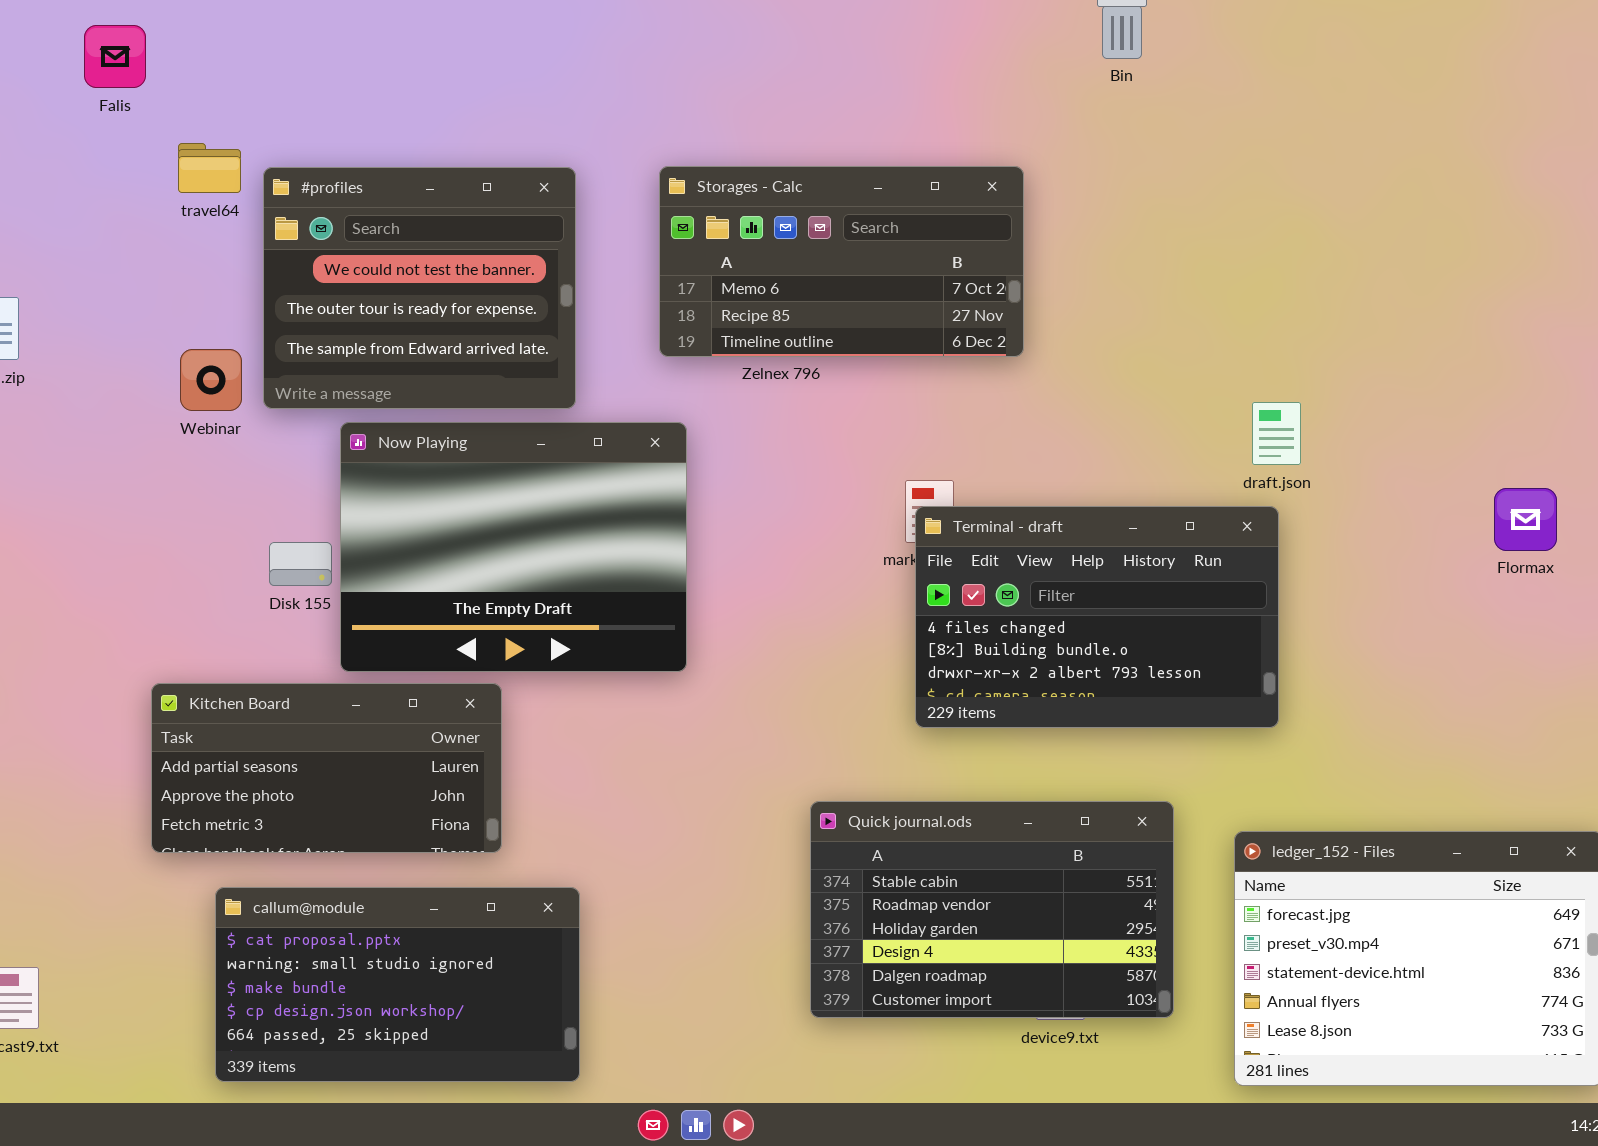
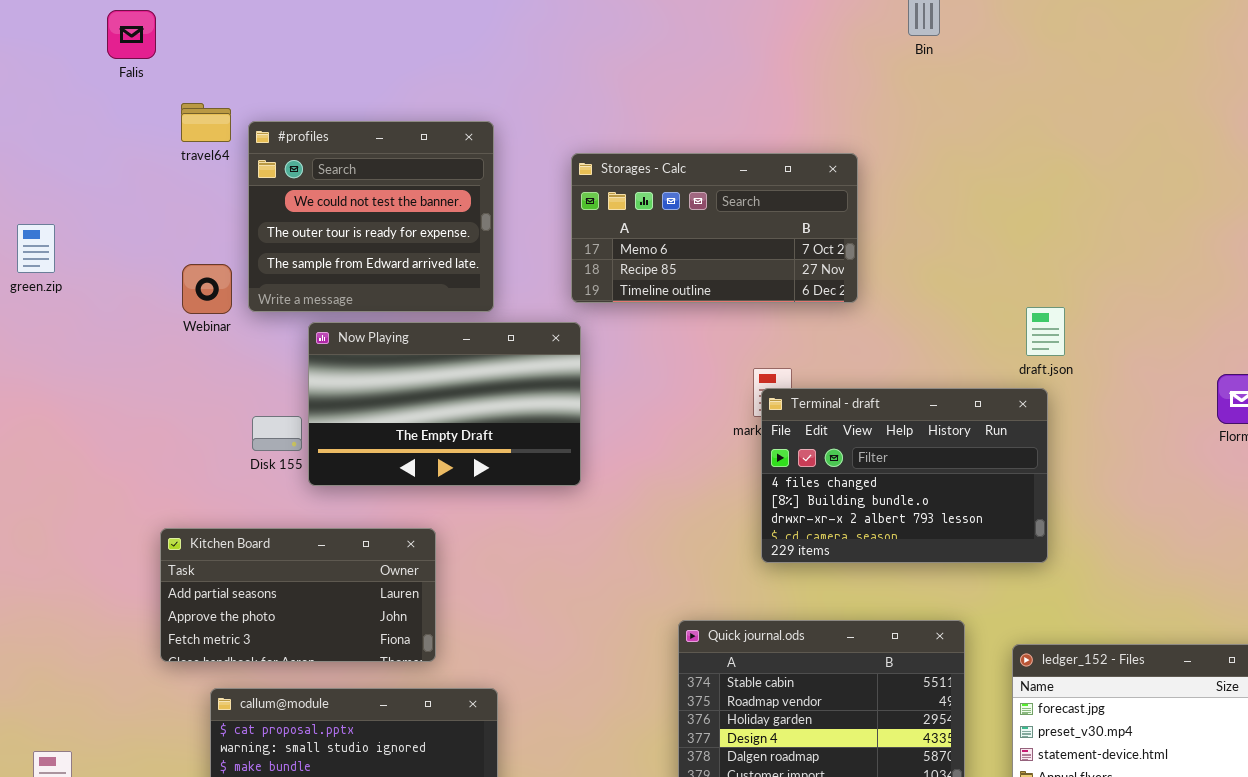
Storages - Calc: [659,166,1024,357] -> [571,153,858,303], moved
Now Playing: [340,422,687,672] -> [308,322,581,486], resized

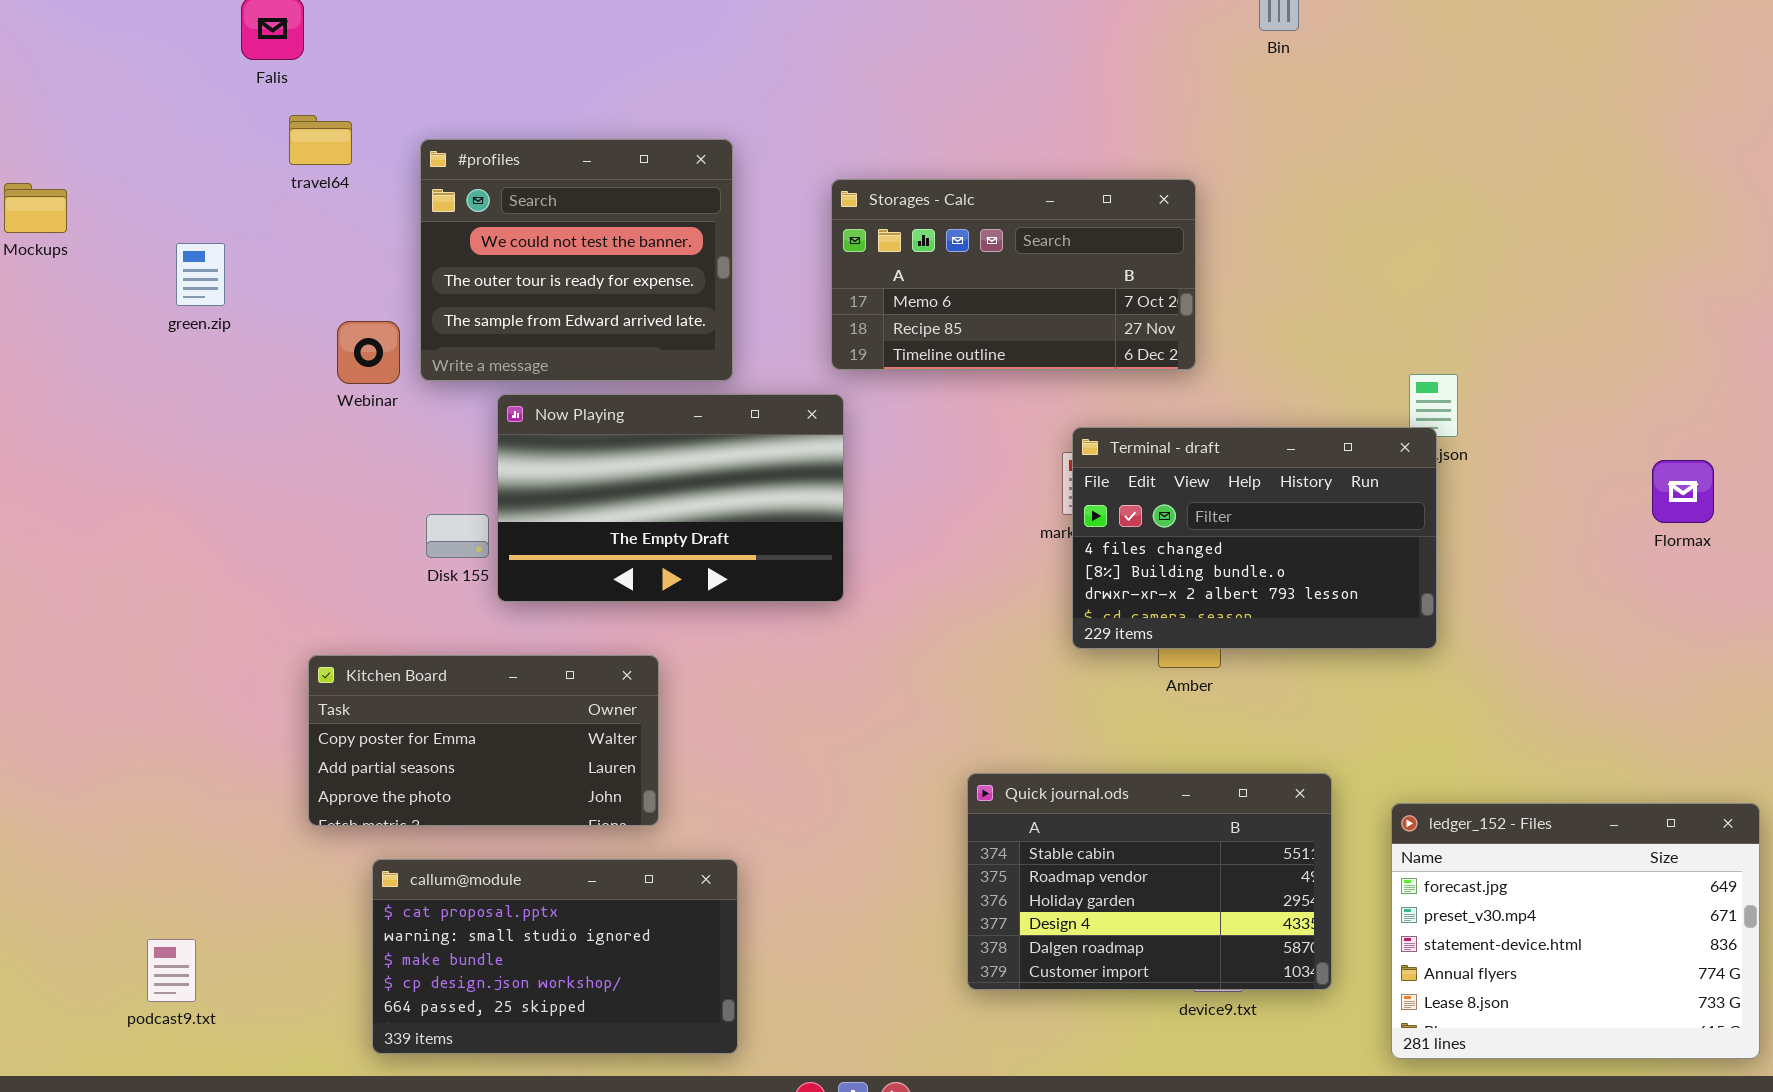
travel64: [181,103,231,142] -> [289,115,352,165], moved
green.zip: [17,224,55,273] -> [176,243,225,306], moved
Terminal - draft: [761,388,1048,563] -> [1072,427,1437,649], moved
Kitchen Board: [160,528,436,662] -> [308,655,659,826], scrolled up 1 row

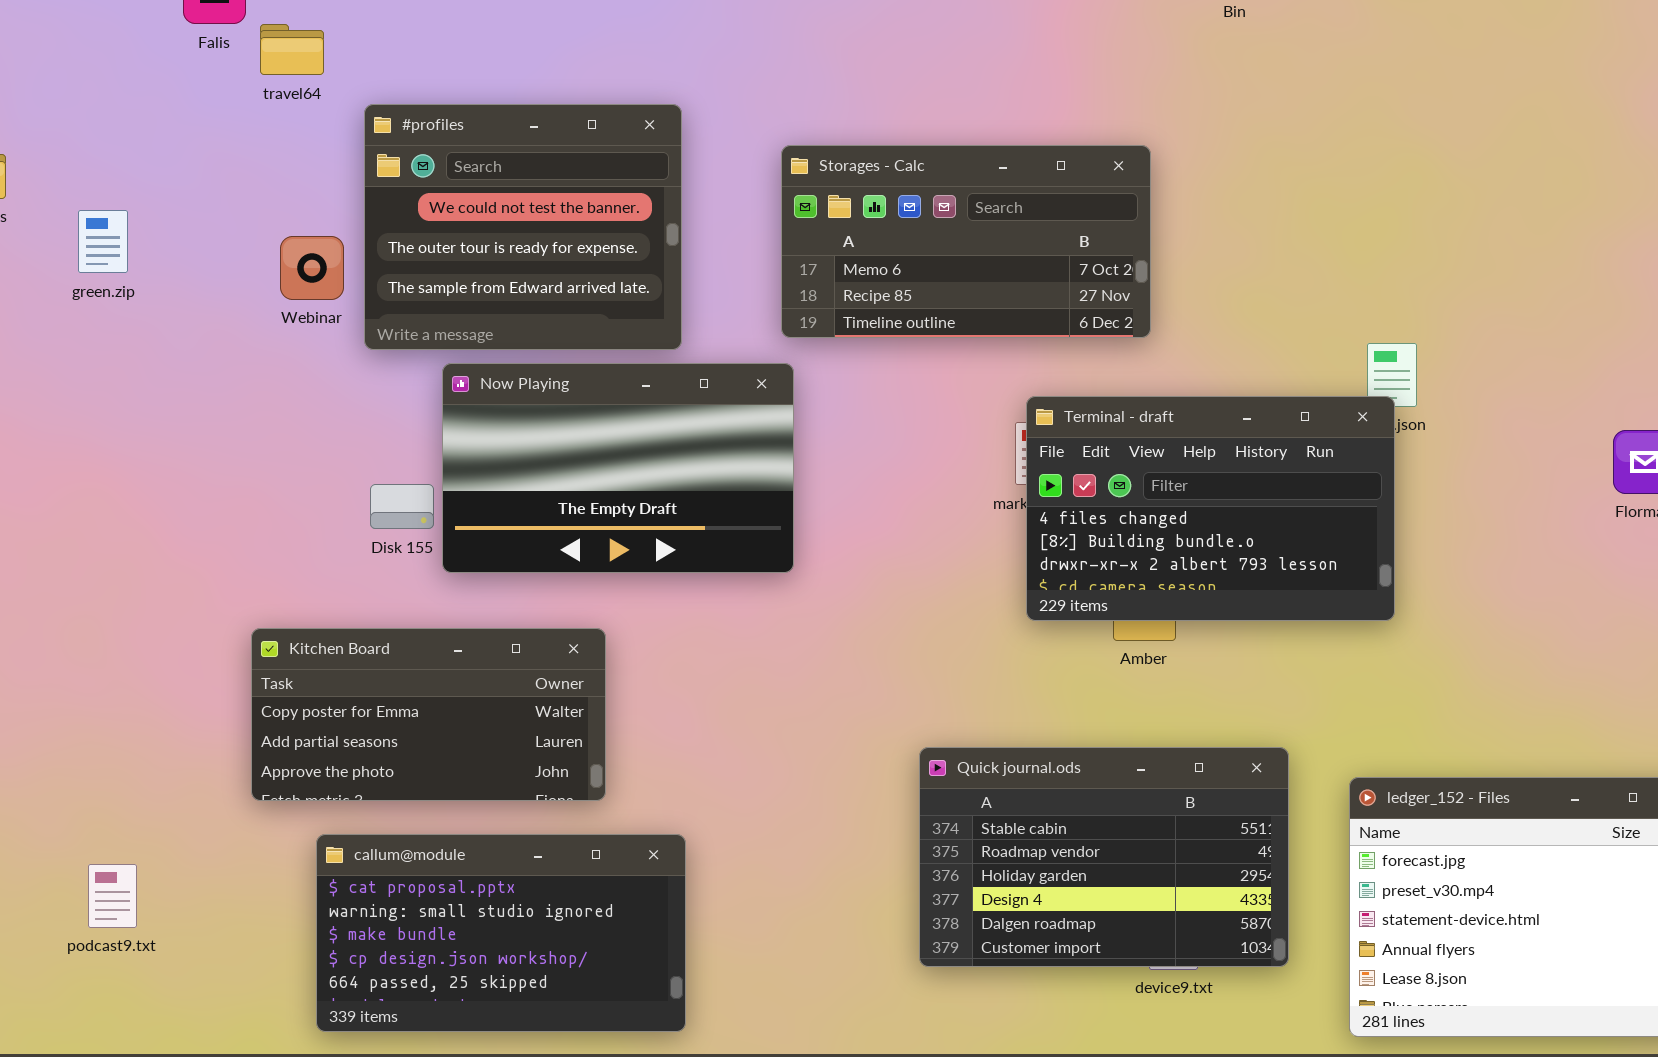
travel64: [289,115,352,165] -> [260,24,324,75], moved
green.zip: [176,243,225,306] -> [78,210,128,273], moved
Webinar: [337,321,400,384] -> [280,236,344,300], moved
podcast9.txt: [147,939,196,1002] -> [88,864,137,928], moved

